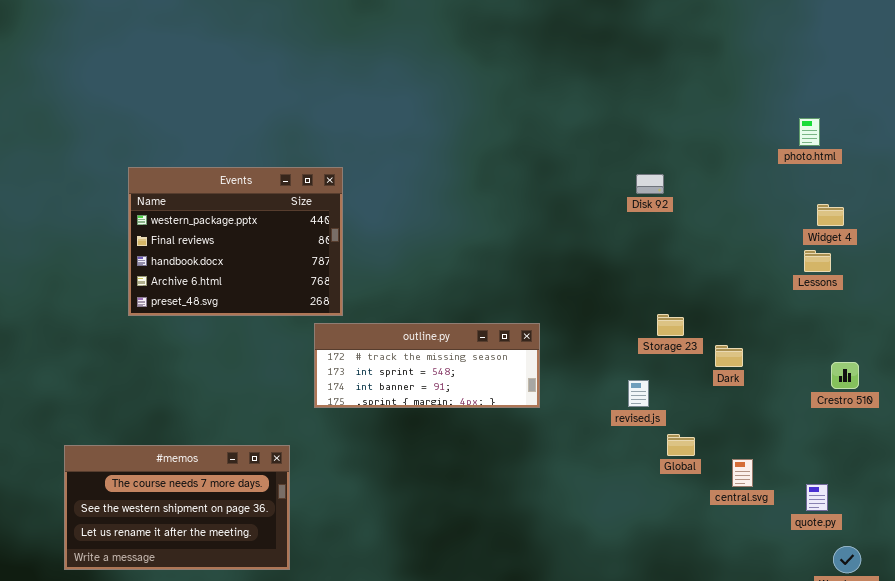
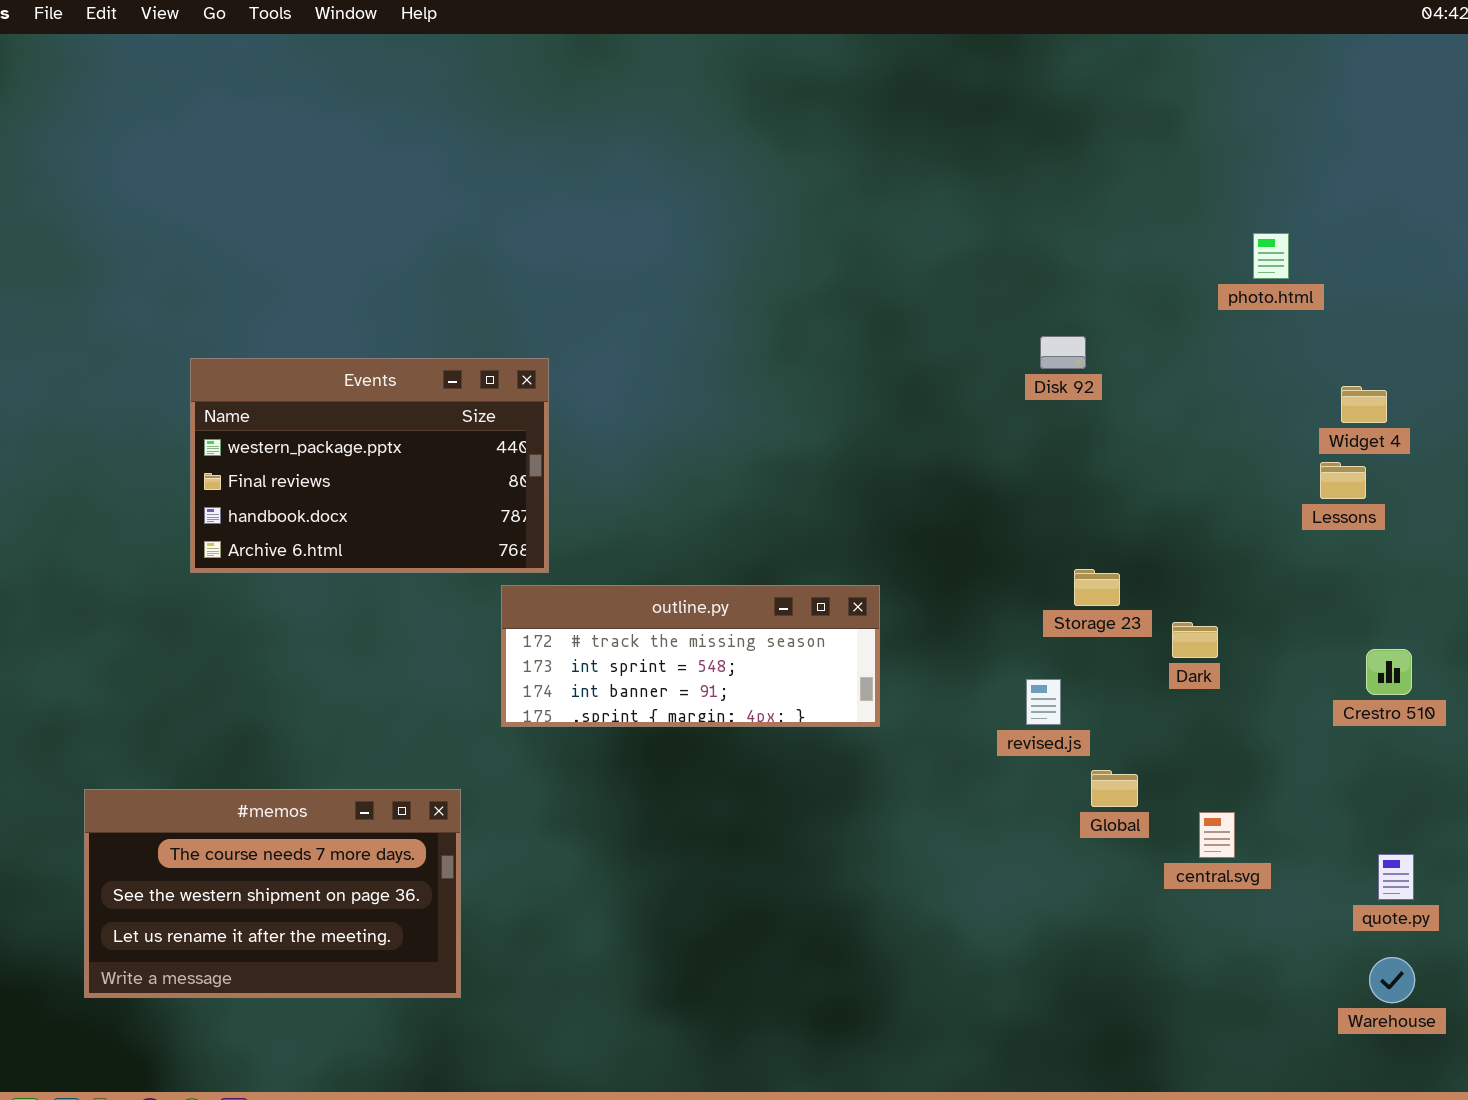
photo.html: [799,118,820,146] -> [1253,233,1289,279], moved
Events: [128,167,343,316] -> [190,358,549,573], resized
quote.py: [806,484,828,511] -> [1378,854,1414,900], moved

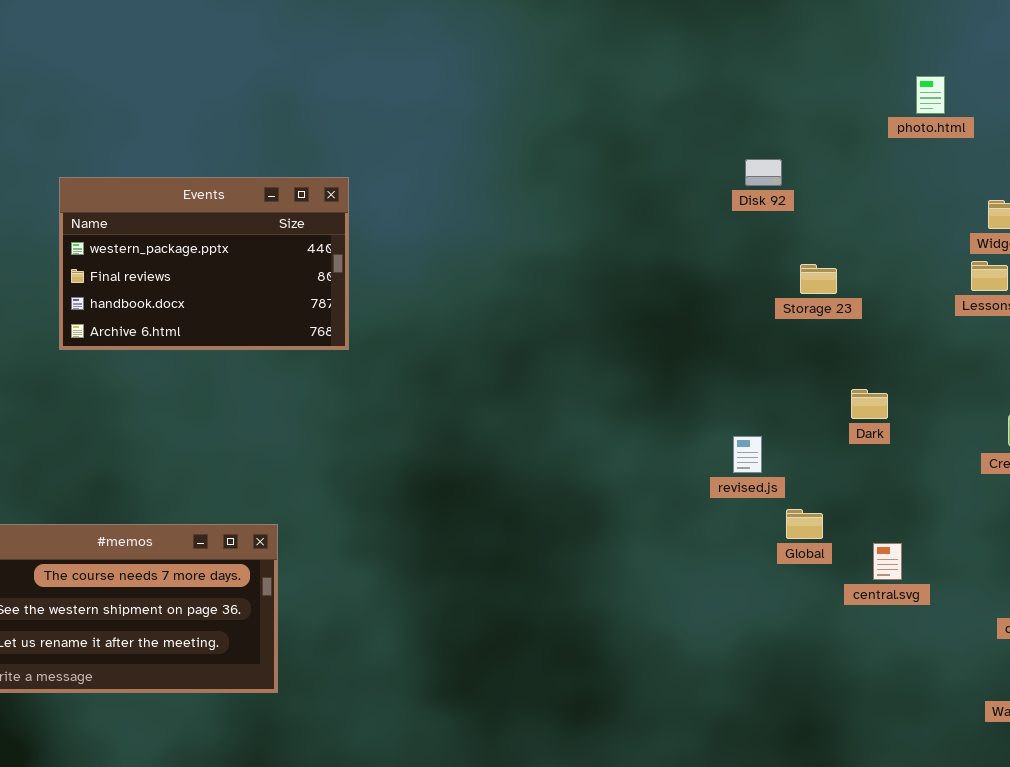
Storage 23: [1074,569,1120,606] -> [800,264,837,294], moved
outline.py: [501,585,880,727] -> none, closed

